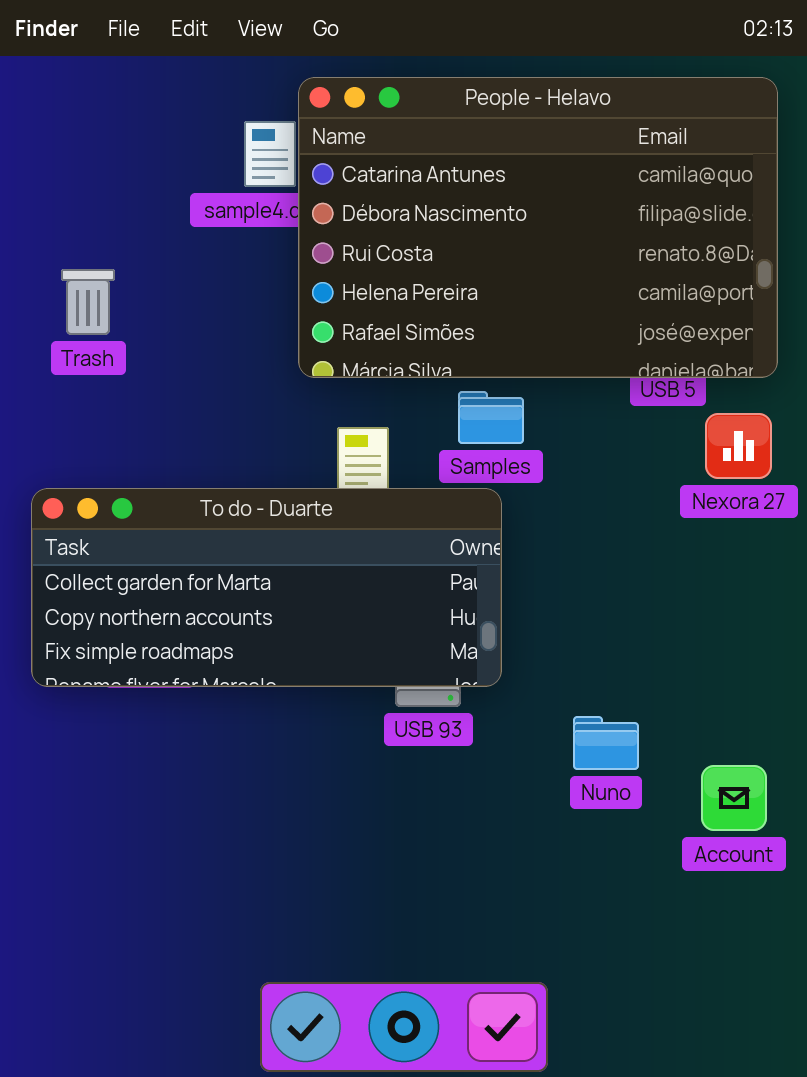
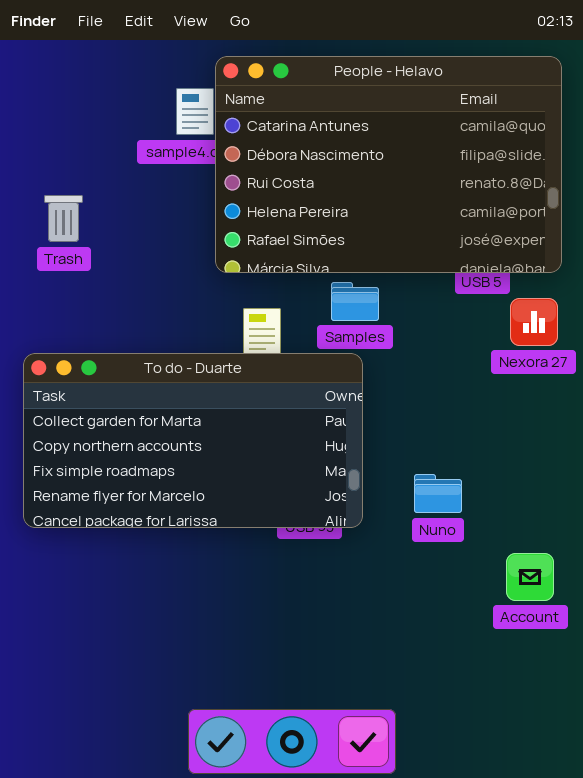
To do - Duarte: [31,488,502,687] -> [23,353,363,528], resized
Nuno: [573,716,639,770] -> [414,474,462,513], moved

